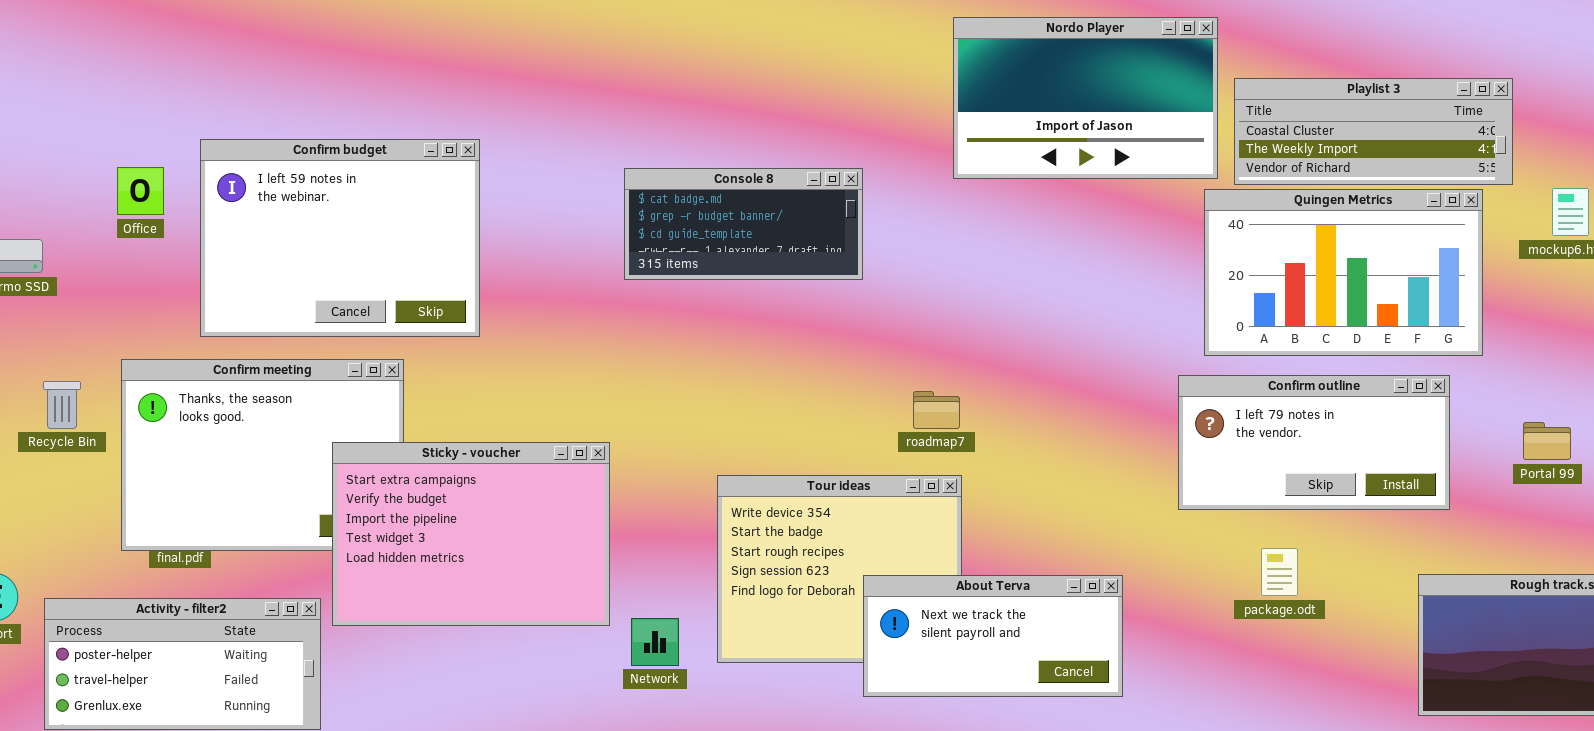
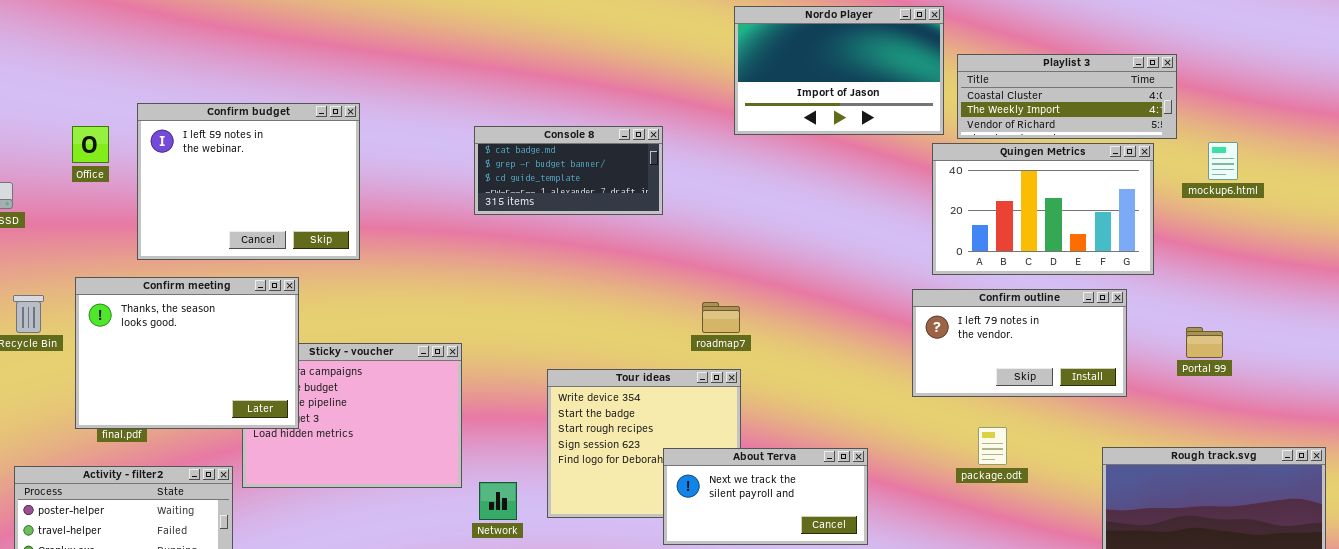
Confirm meeting: [121,359,404,551] -> [75,277,299,429], raised

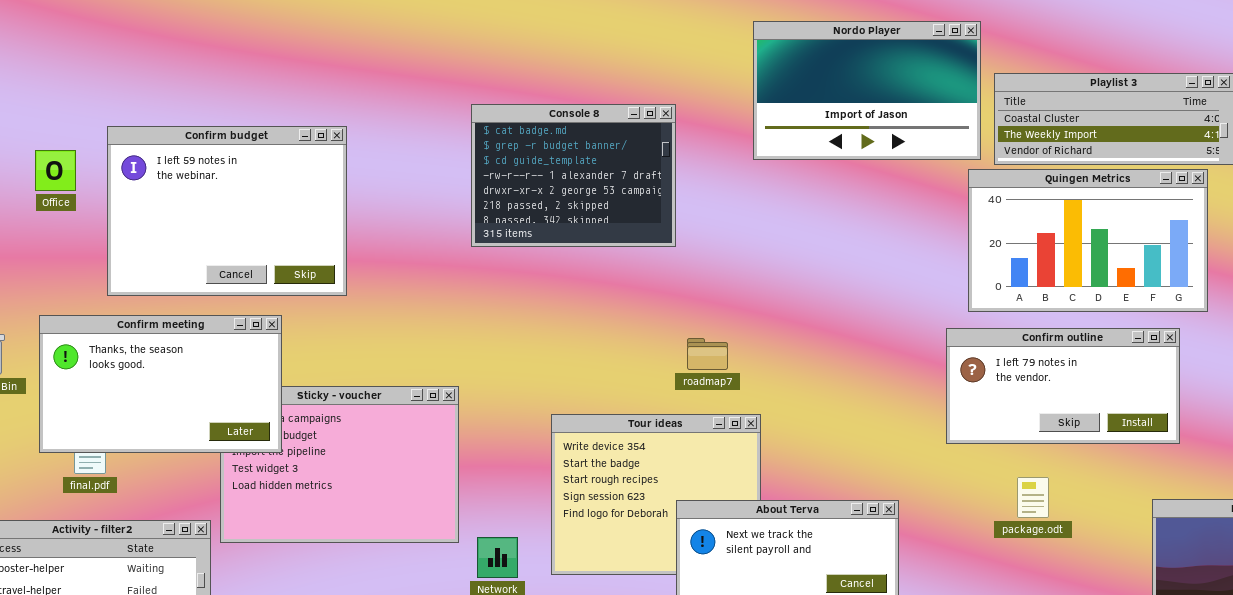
Console 8: [474,126,663,215] -> [471,104,676,247], resized
Confirm meeting: [75,277,299,429] -> [39,315,282,453], resized
roadmap7: [702,302,740,333] -> [687,338,728,370], moved

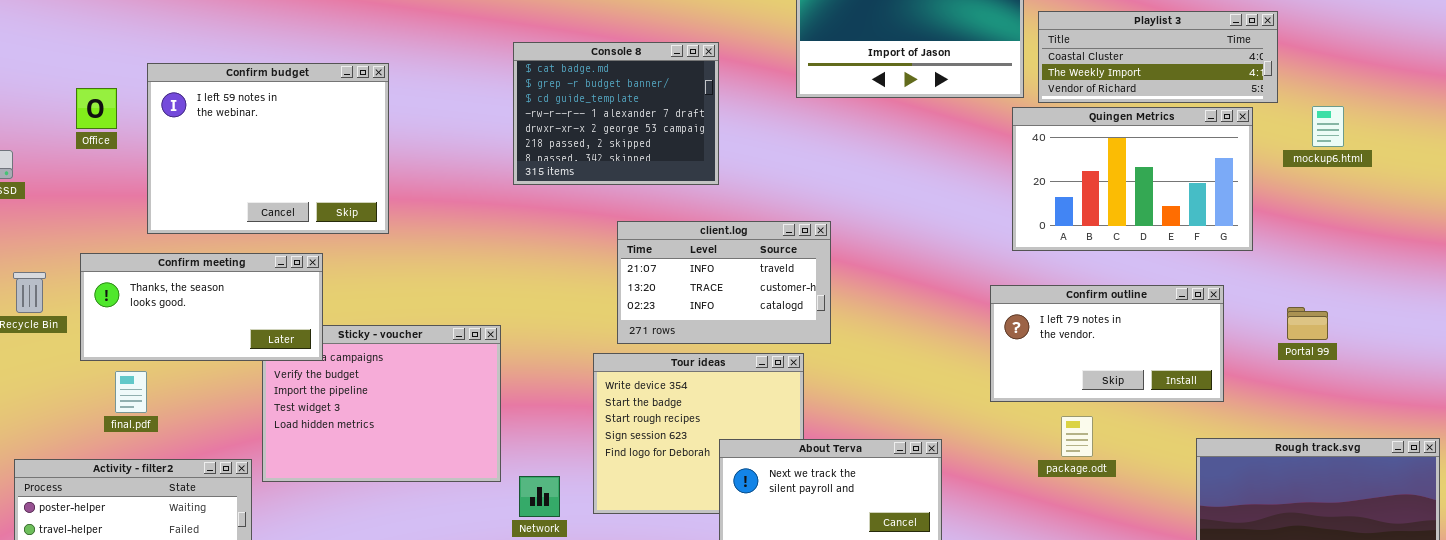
client.log: none -> [617,221,831,344], opened
Confirm meeting: [39,315,282,453] -> [80,253,323,361], resized
Confirm outline: [946,328,1180,444] -> [990,285,1224,402], moved

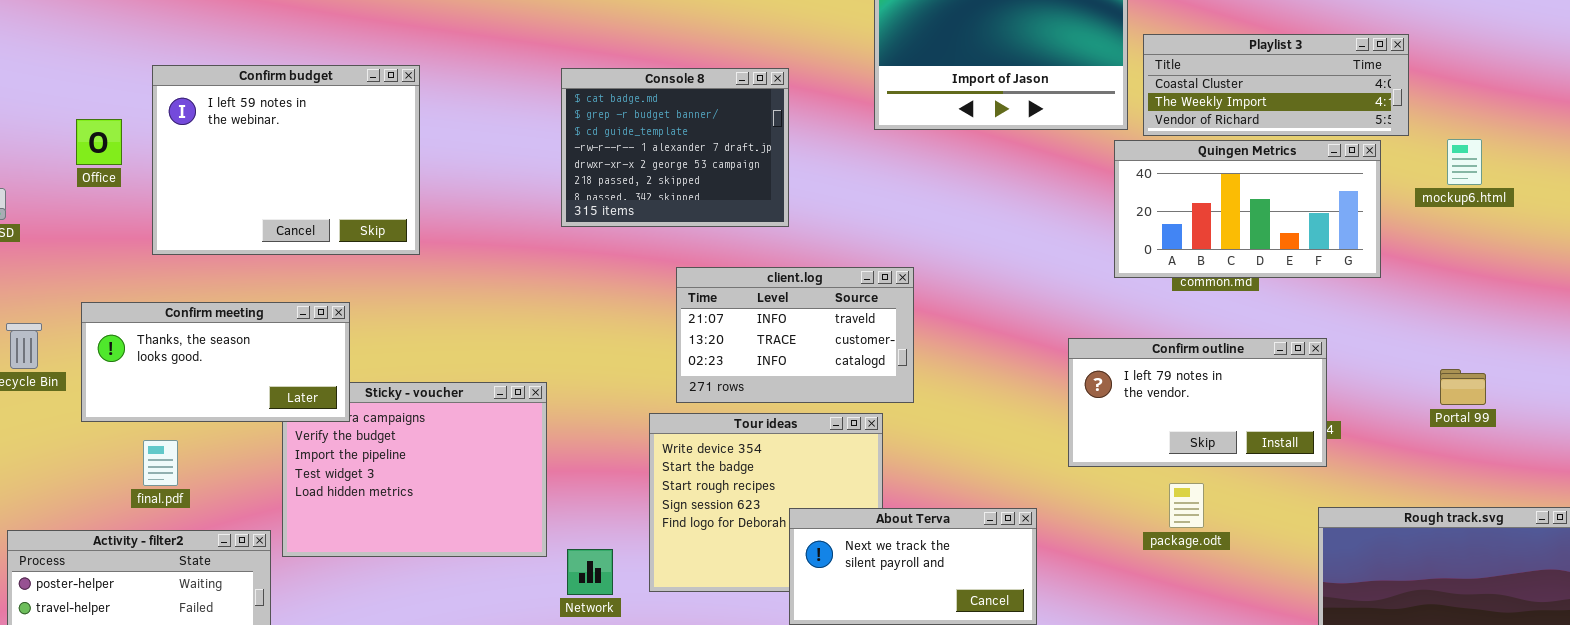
Confirm budget: [147,63,389,234] -> [152,65,420,255], moved
Quingen Metrics: [1012,107,1253,251] -> [1114,140,1381,278], resized
Confirm outline: [990,285,1224,402] -> [1068,338,1327,467], moved
Portal 99: [1287,307,1328,340] -> [1440,369,1486,405], moved
final.pdf: [115,371,147,413] -> [143,440,178,486], moved

